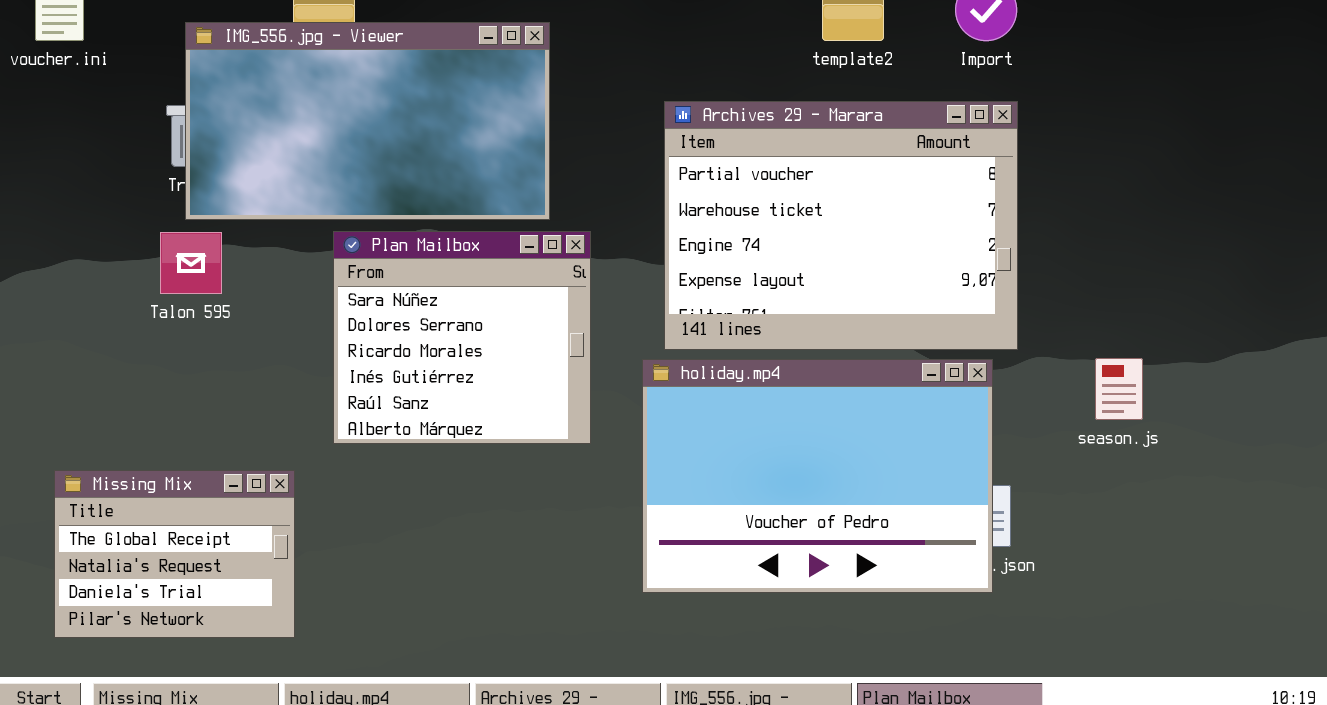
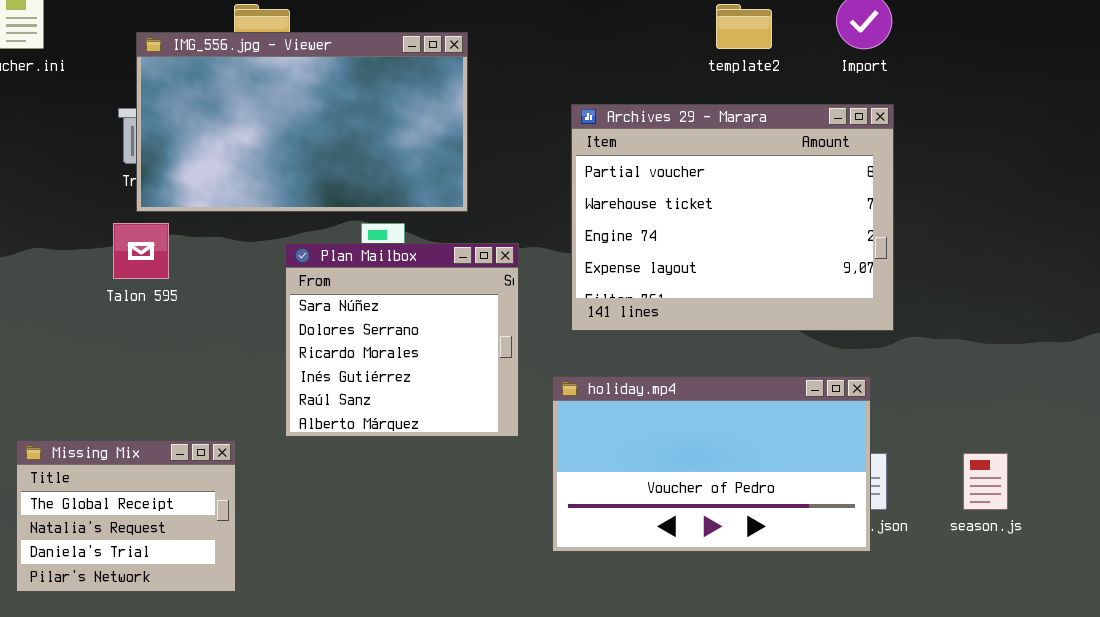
Plan Mailbox: [333,231,591,444] -> [285,243,519,437], moved
season.js: [1095,358,1143,420] -> [963,453,1008,510], moved
holiday.mp4: [642,359,993,593] -> [552,376,871,552], resized

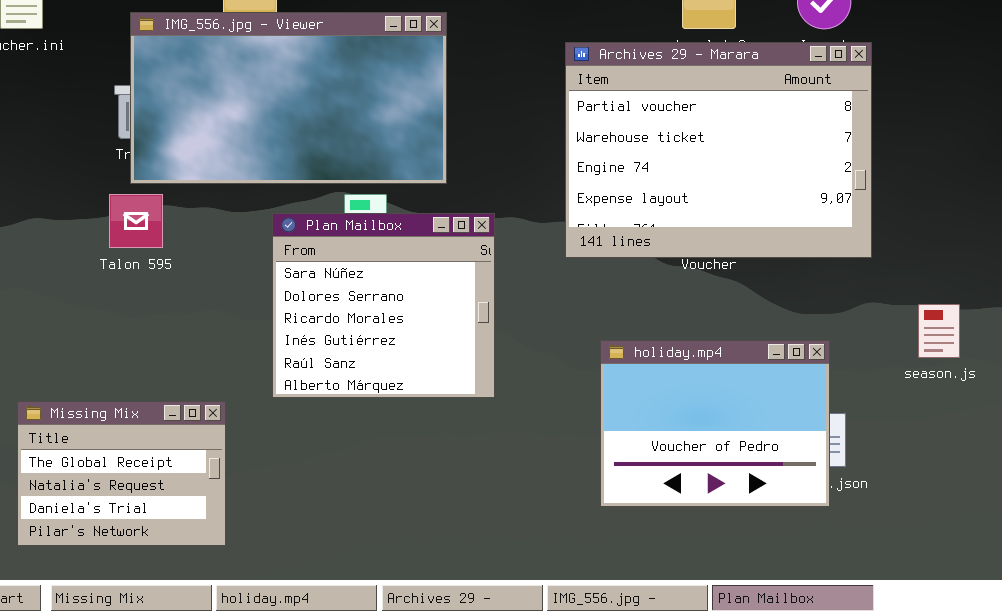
Archives 29 - Marara: [571,104,894,331] -> [565,42,872,258], moved
holiday.mp4: [552,376,871,552] -> [600,340,830,507], resized
season.js: [963,453,1008,510] -> [918,304,960,358], moved

